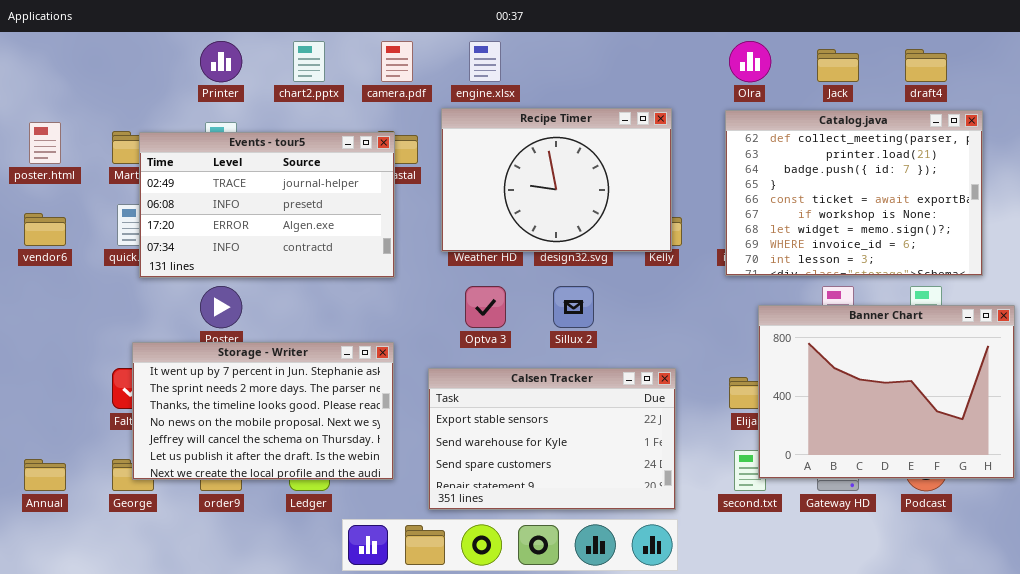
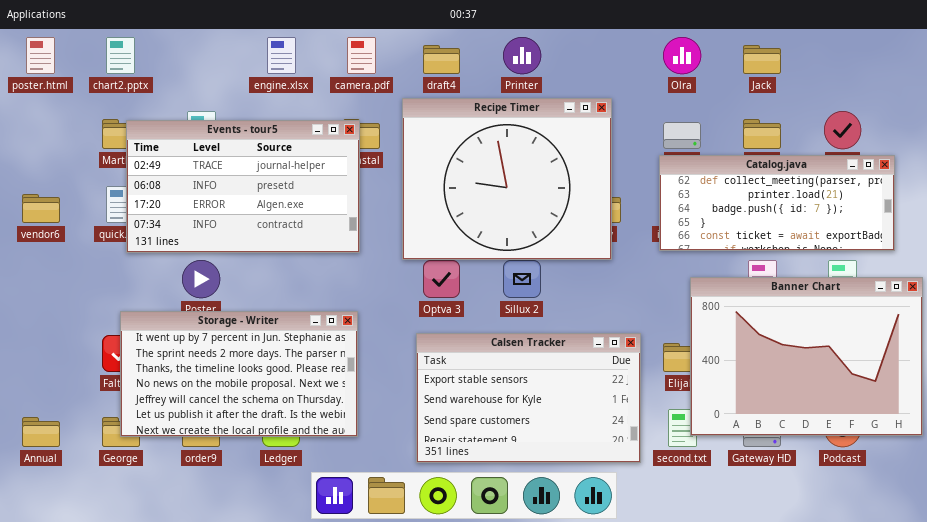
Printer: [200,41,242,82] -> [503,37,541,74], moved
chart2.pptx: [293,41,325,82] -> [106,37,135,74], moved
engine.xlsx: [469,41,501,82] -> [267,37,296,74], moved
draft4: [905,49,947,82] -> [423,45,460,74], moved
Recipe Timer: [441,108,672,252] -> [402,98,612,260], resized
Catalog.java: [725,110,983,276] -> [659,155,895,251], resized
poster.html: [29,122,61,164] -> [26,37,55,74], moved
Calsen Tracker: [428,368,676,510] -> [416,333,641,463], moved

